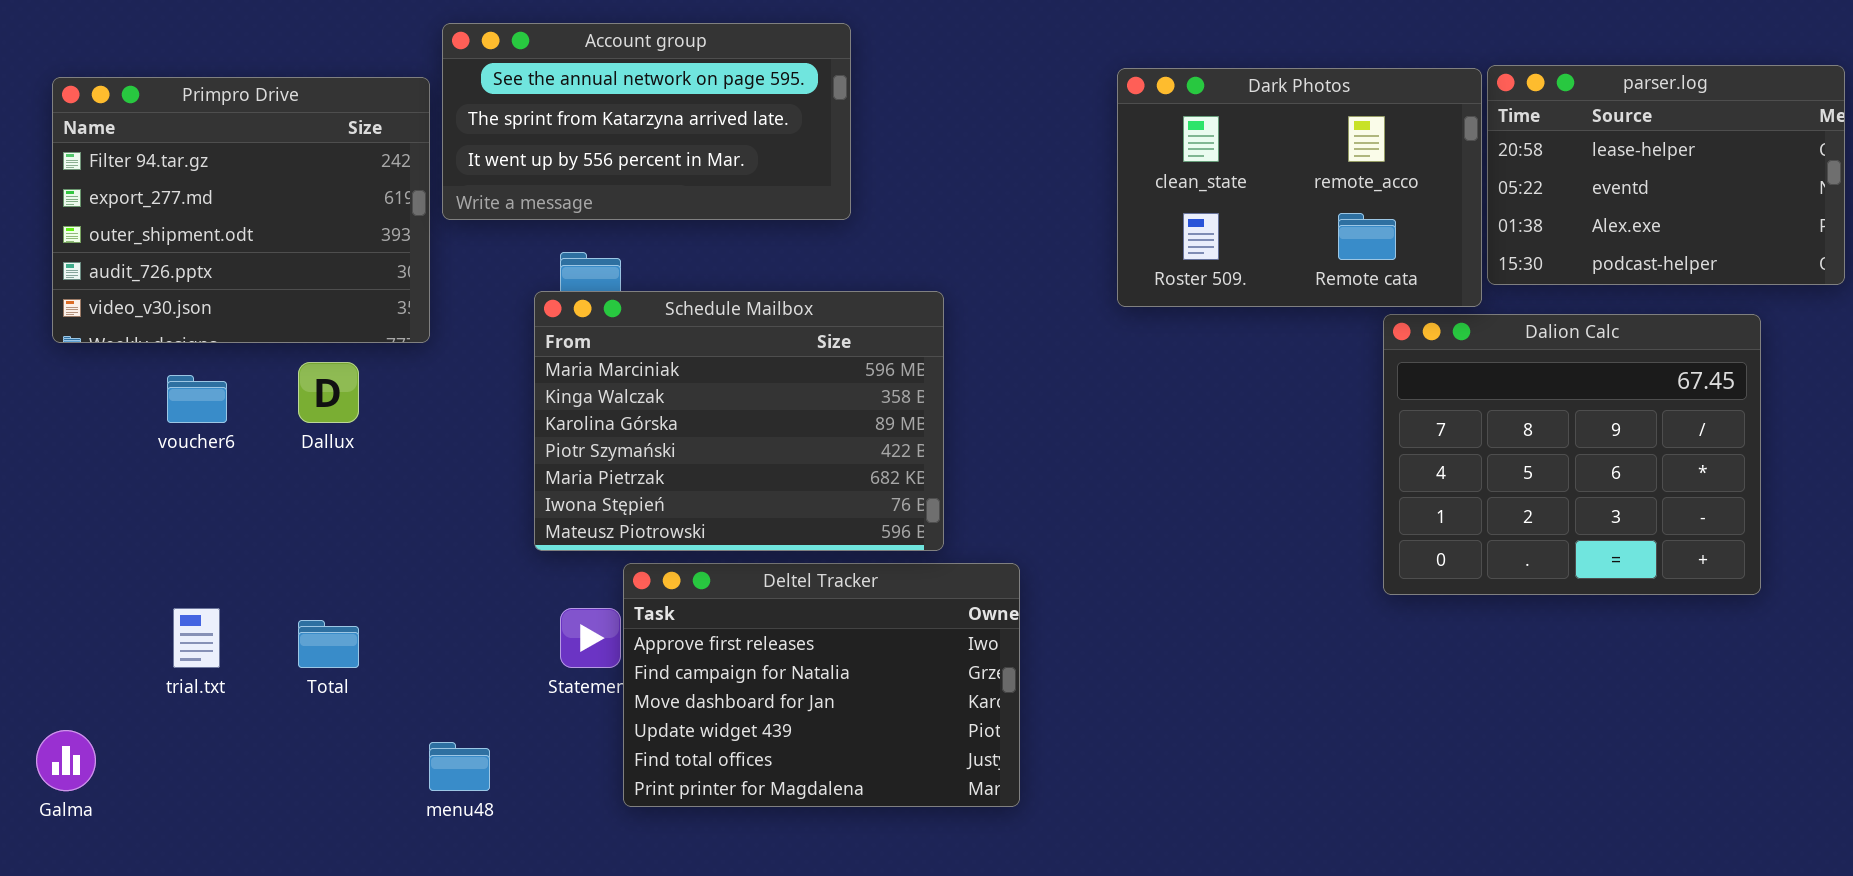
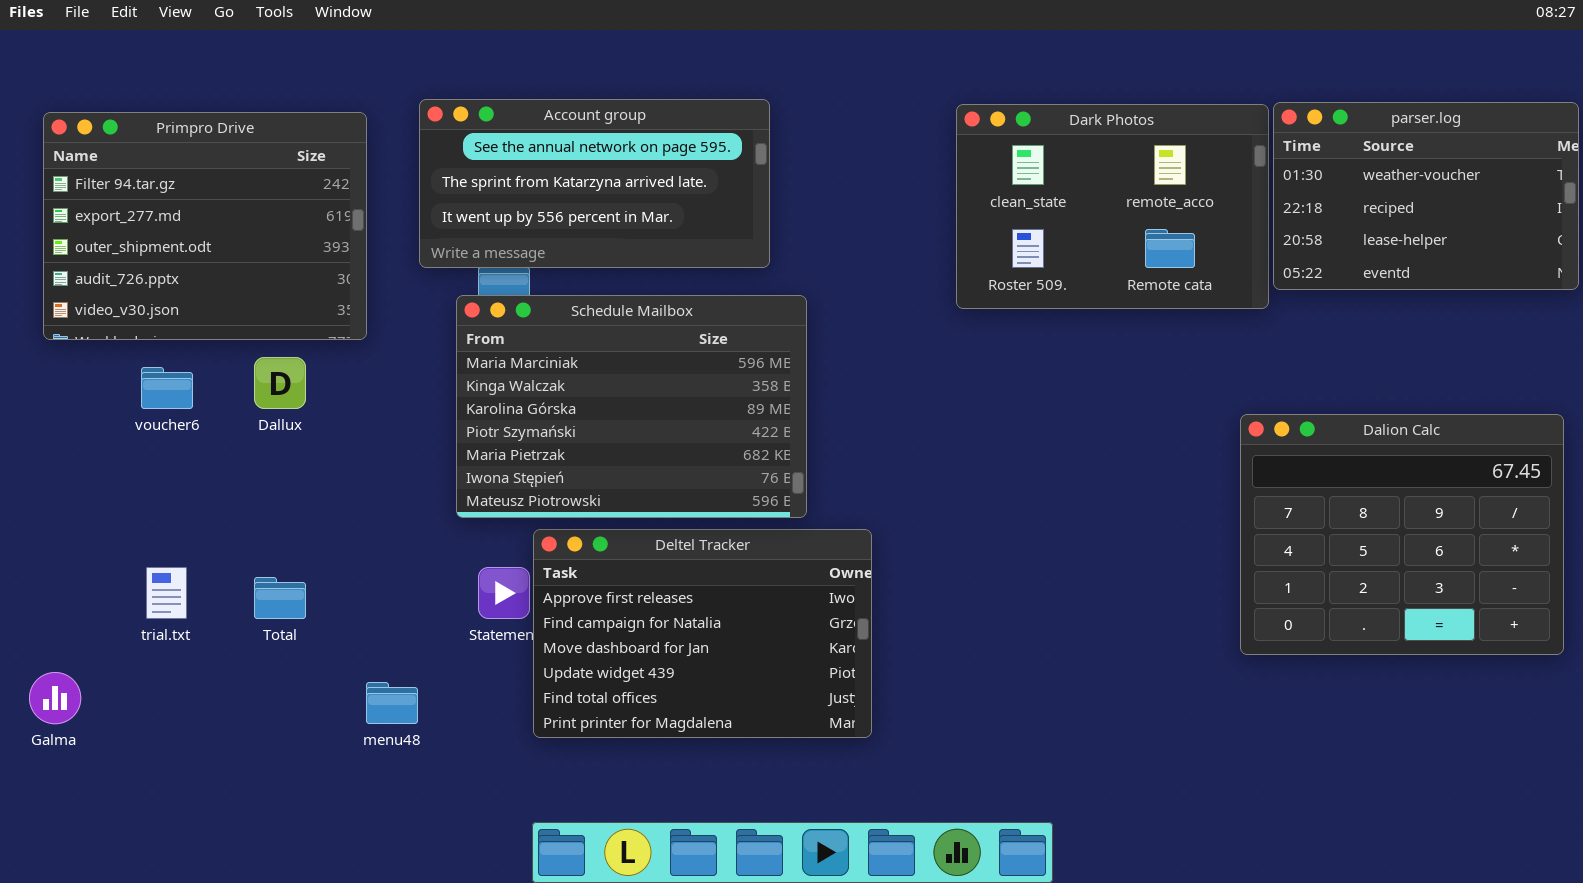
Account group: [442,23,851,220] -> [419,99,770,268], moved
parser.log: [1487,65,1845,285] -> [1273,102,1579,290], scrolled up 2 rows
Dalion Calc: [1383,314,1761,595] -> [1240,414,1564,655], moved

